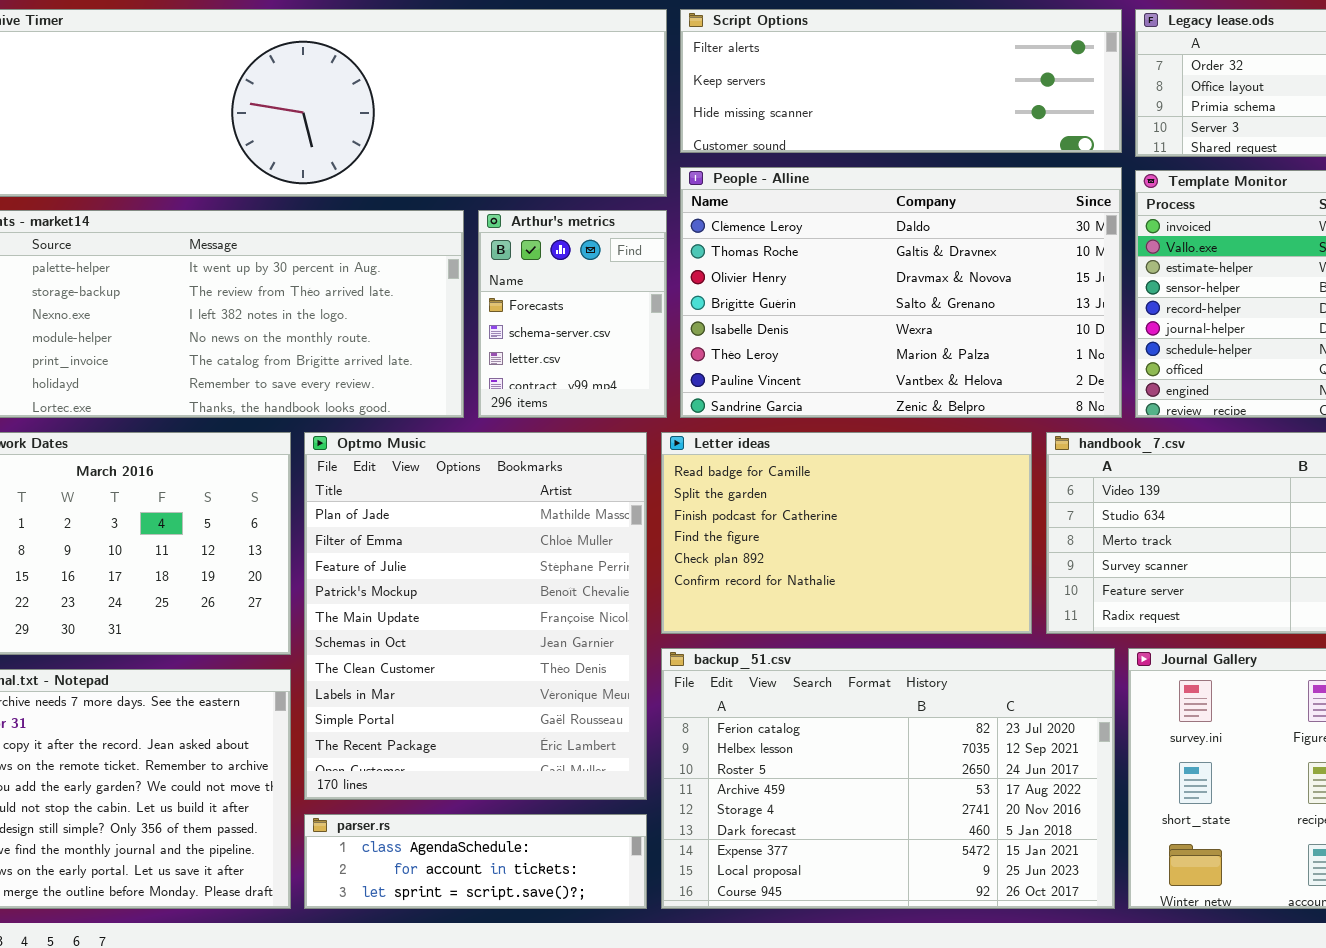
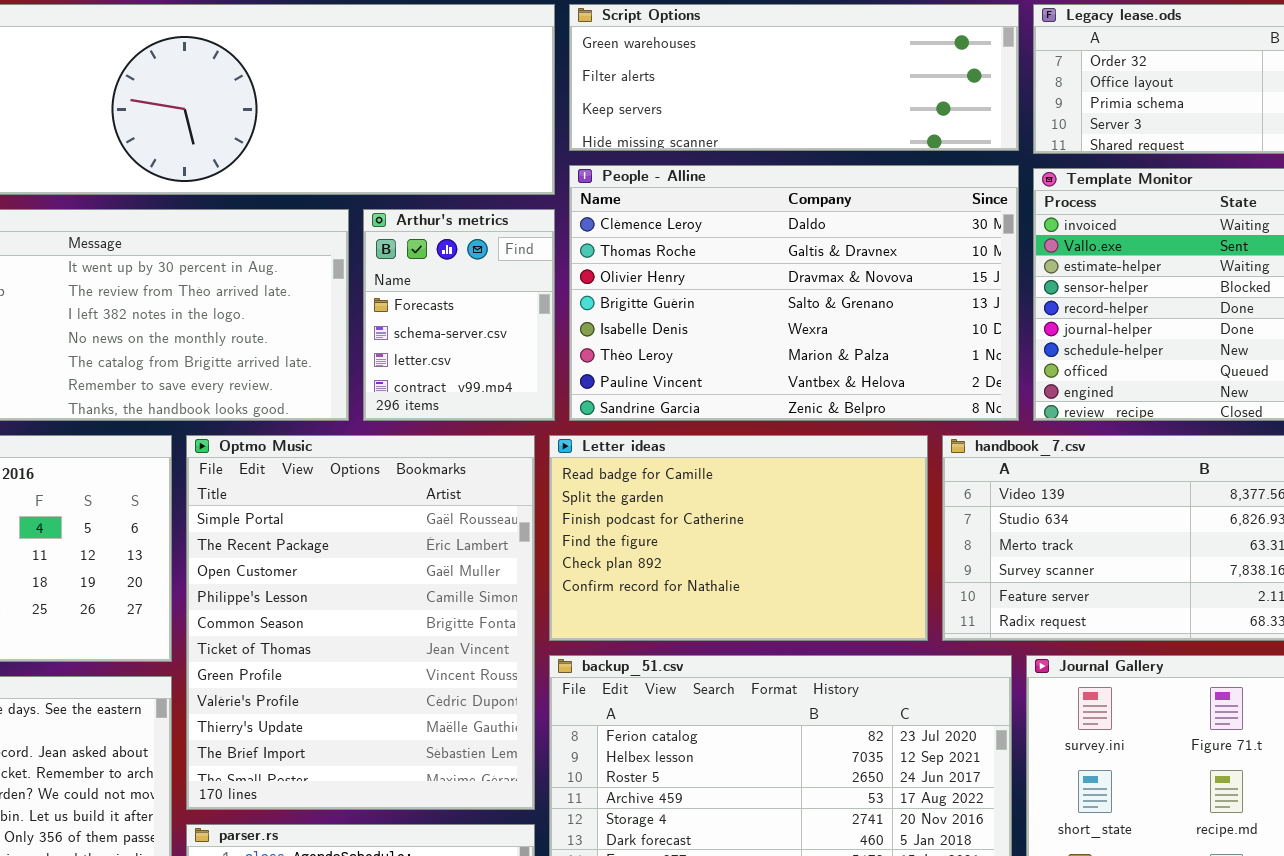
Script Options: [680,9,1122,153] -> [569,4,1019,151], scrolled up 1 row
Optmo Music: [304,432,647,800] -> [186,435,535,810], scrolled down 8 rows

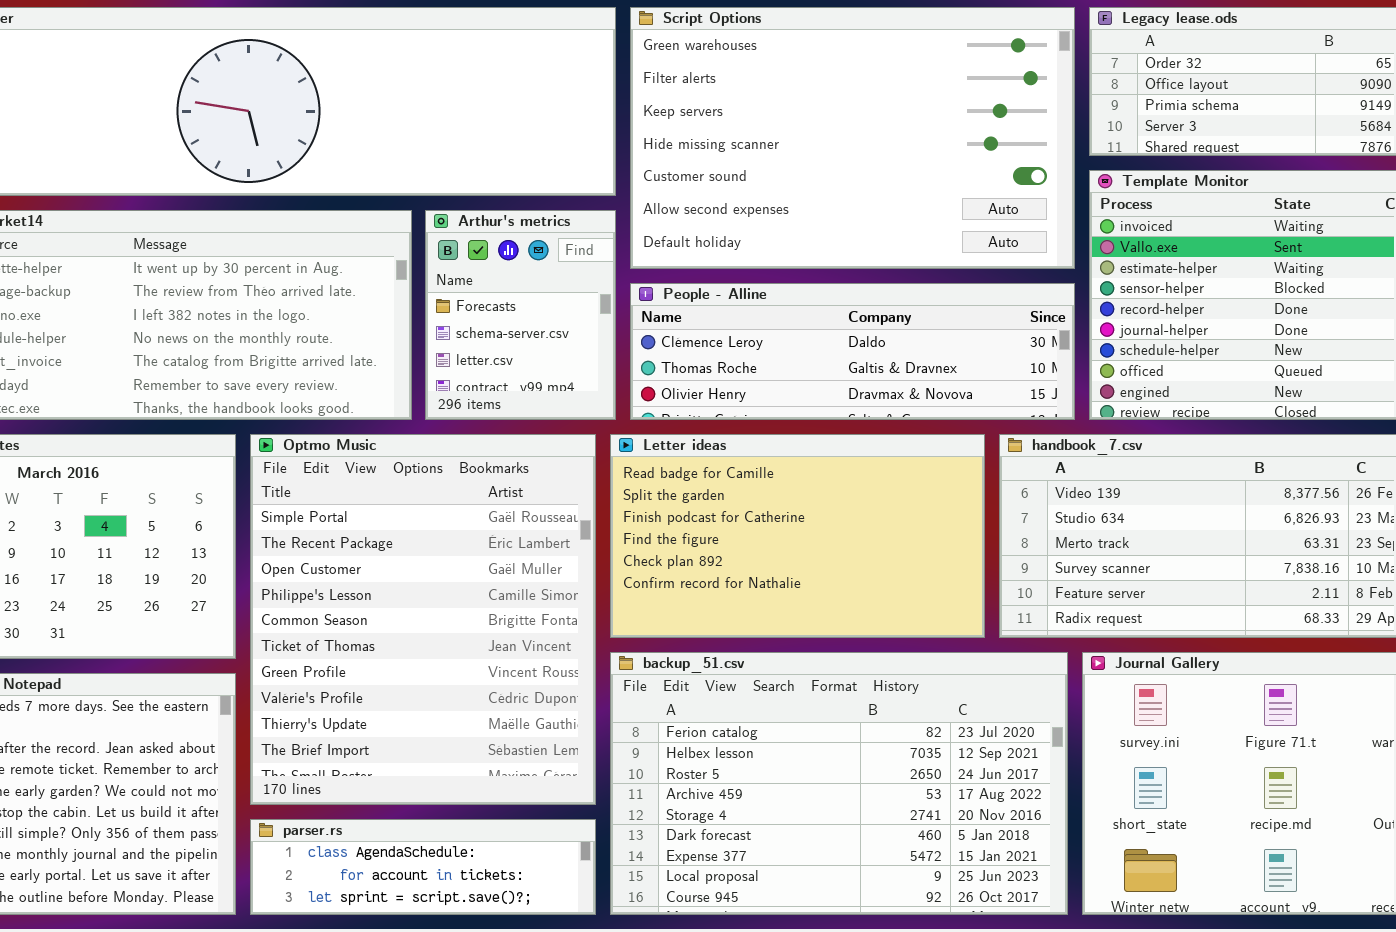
Script Options: [569,4,1019,151] -> [630,7,1075,269], resized
People - Alline: [569,165,1019,421] -> [630,283,1075,420], resized

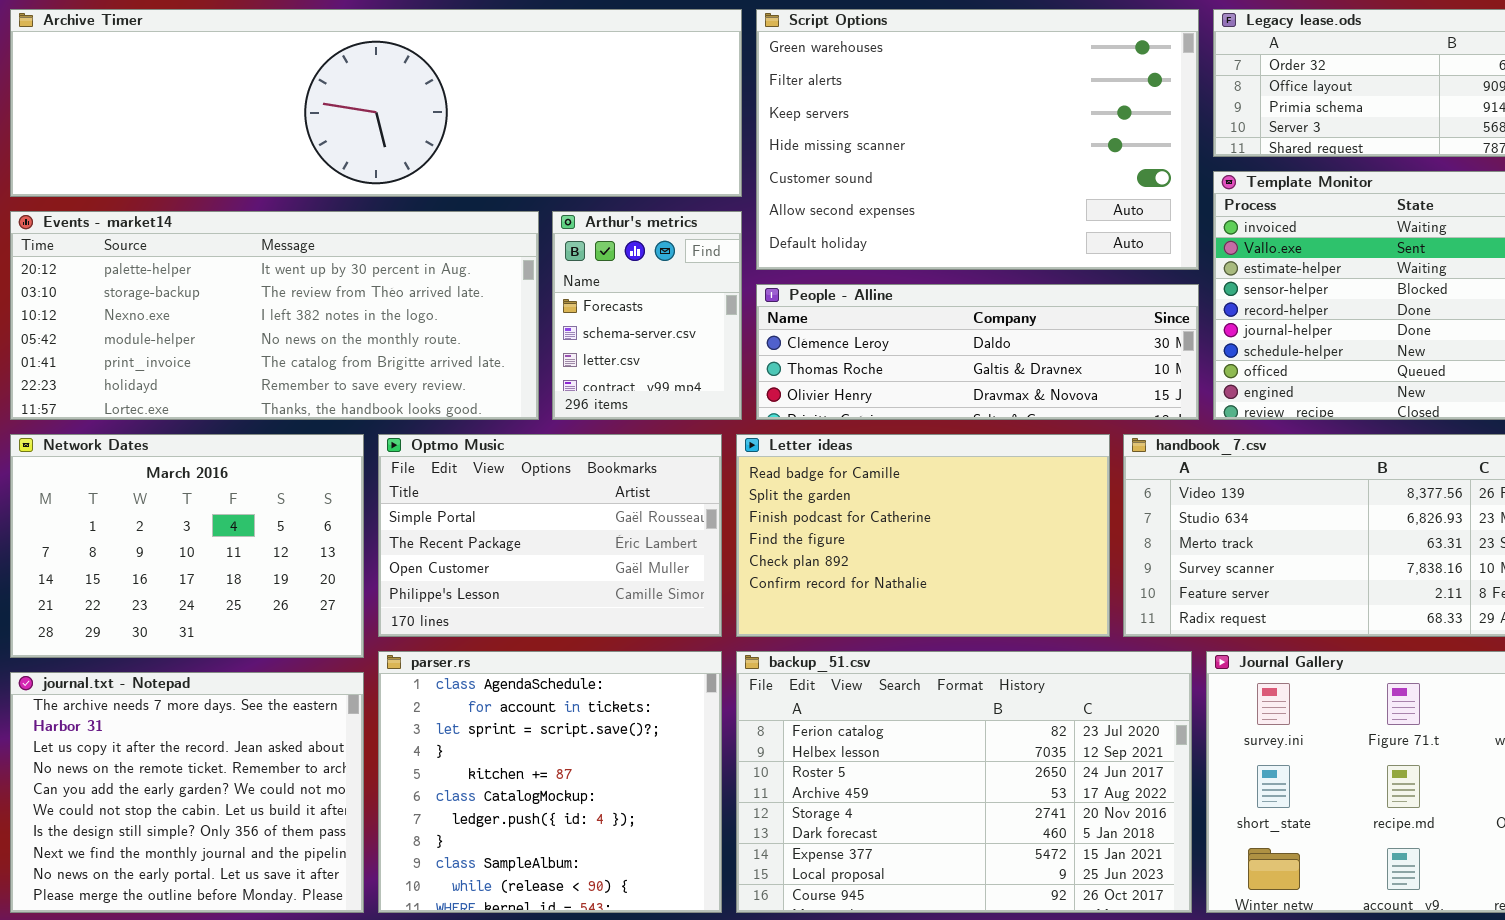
Optmo Music: [250,434,596,805] -> [378,434,722,637], resized
parser.rs: [250,819,596,915] -> [378,651,722,913], resized

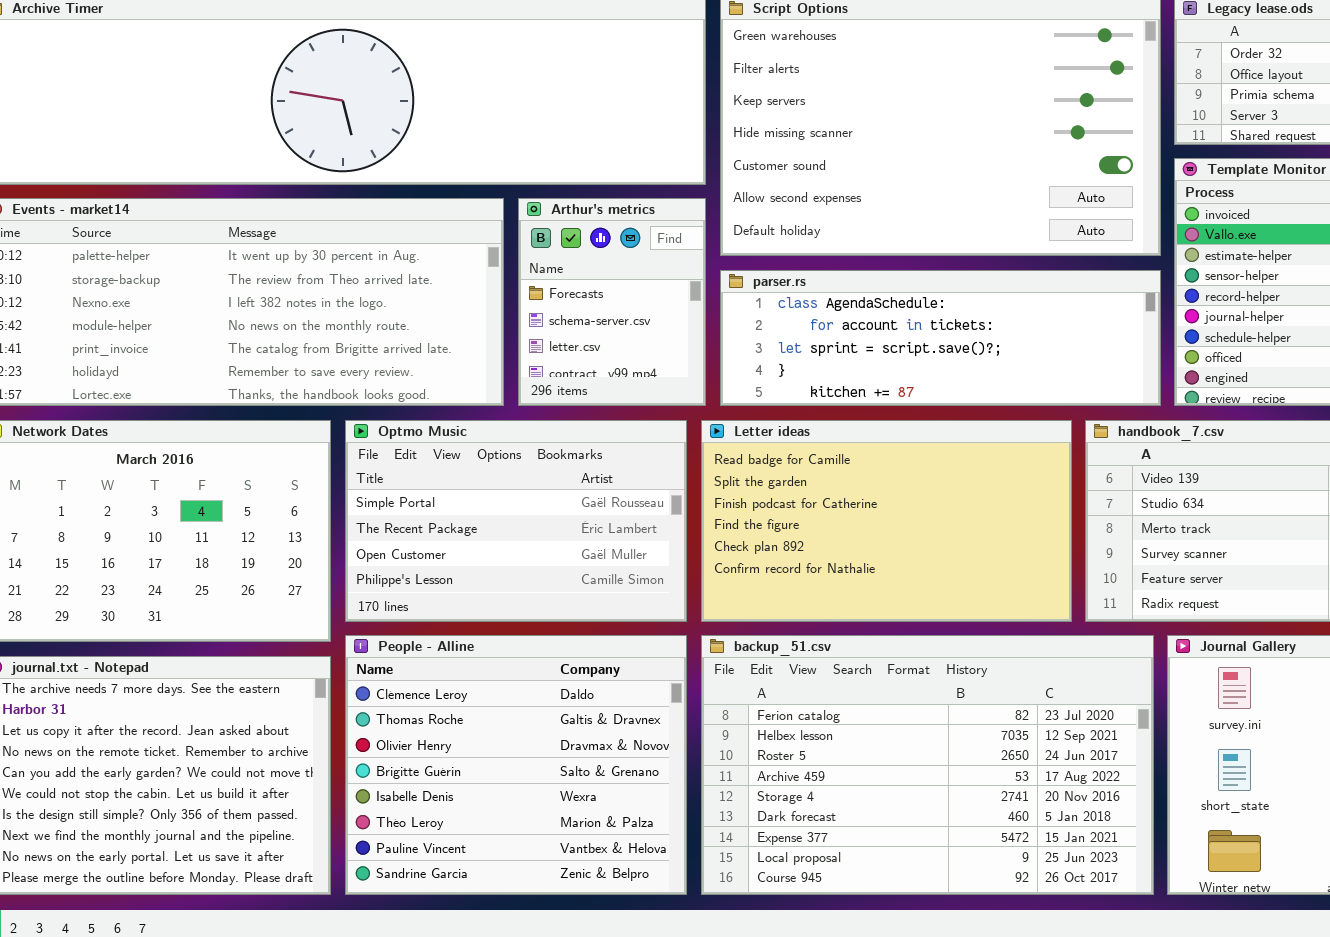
People - Alline: [756,284,1199,420] -> [345,635,687,895], moved, resized
parser.rs: [378,651,722,913] -> [720,270,1161,406], moved, resized

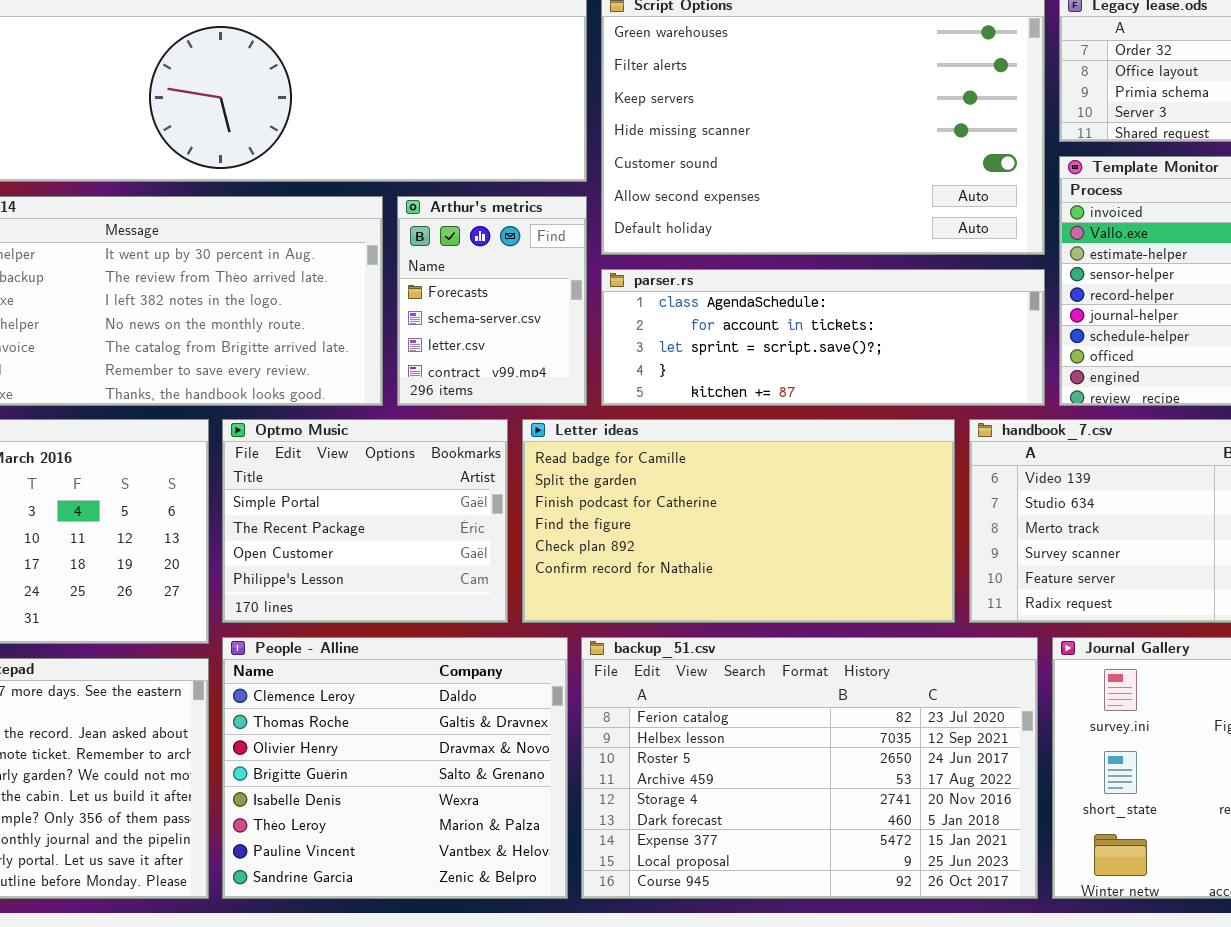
Optmo Music: [345,420,687,622] -> [222,419,508,623], resized
Letter ideas: [701,420,1072,622] -> [522,419,955,623], resized

